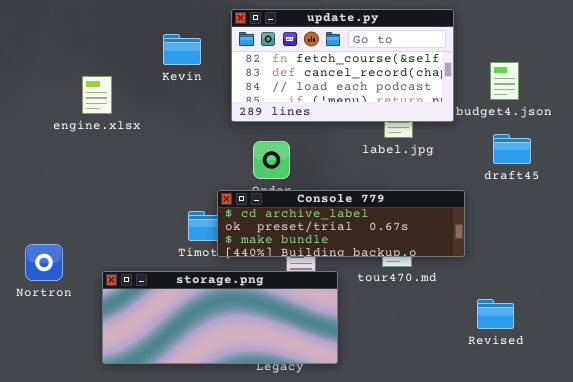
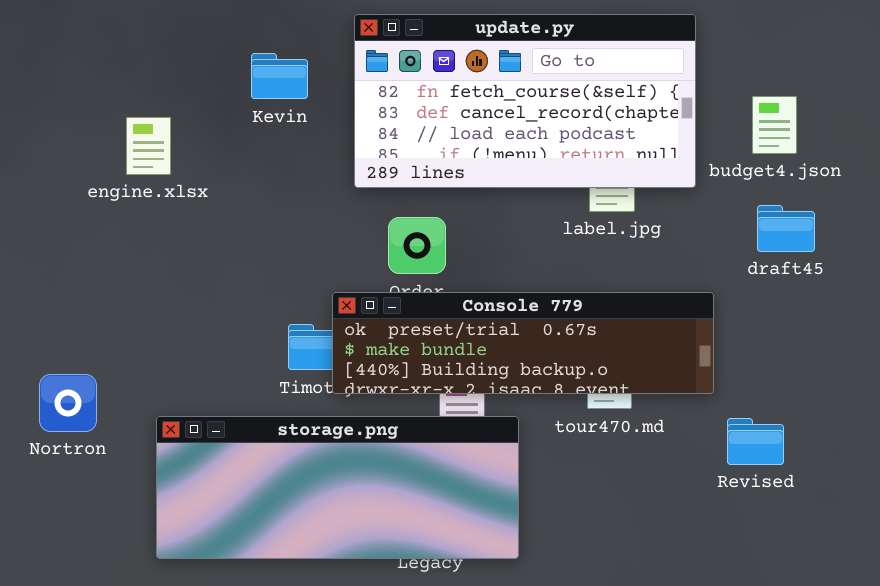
Console 779: [217,190,465,257] -> [332,292,714,394], scrolled down 1 row
Revised: [477,299,514,329] -> [727,418,784,465], moved

